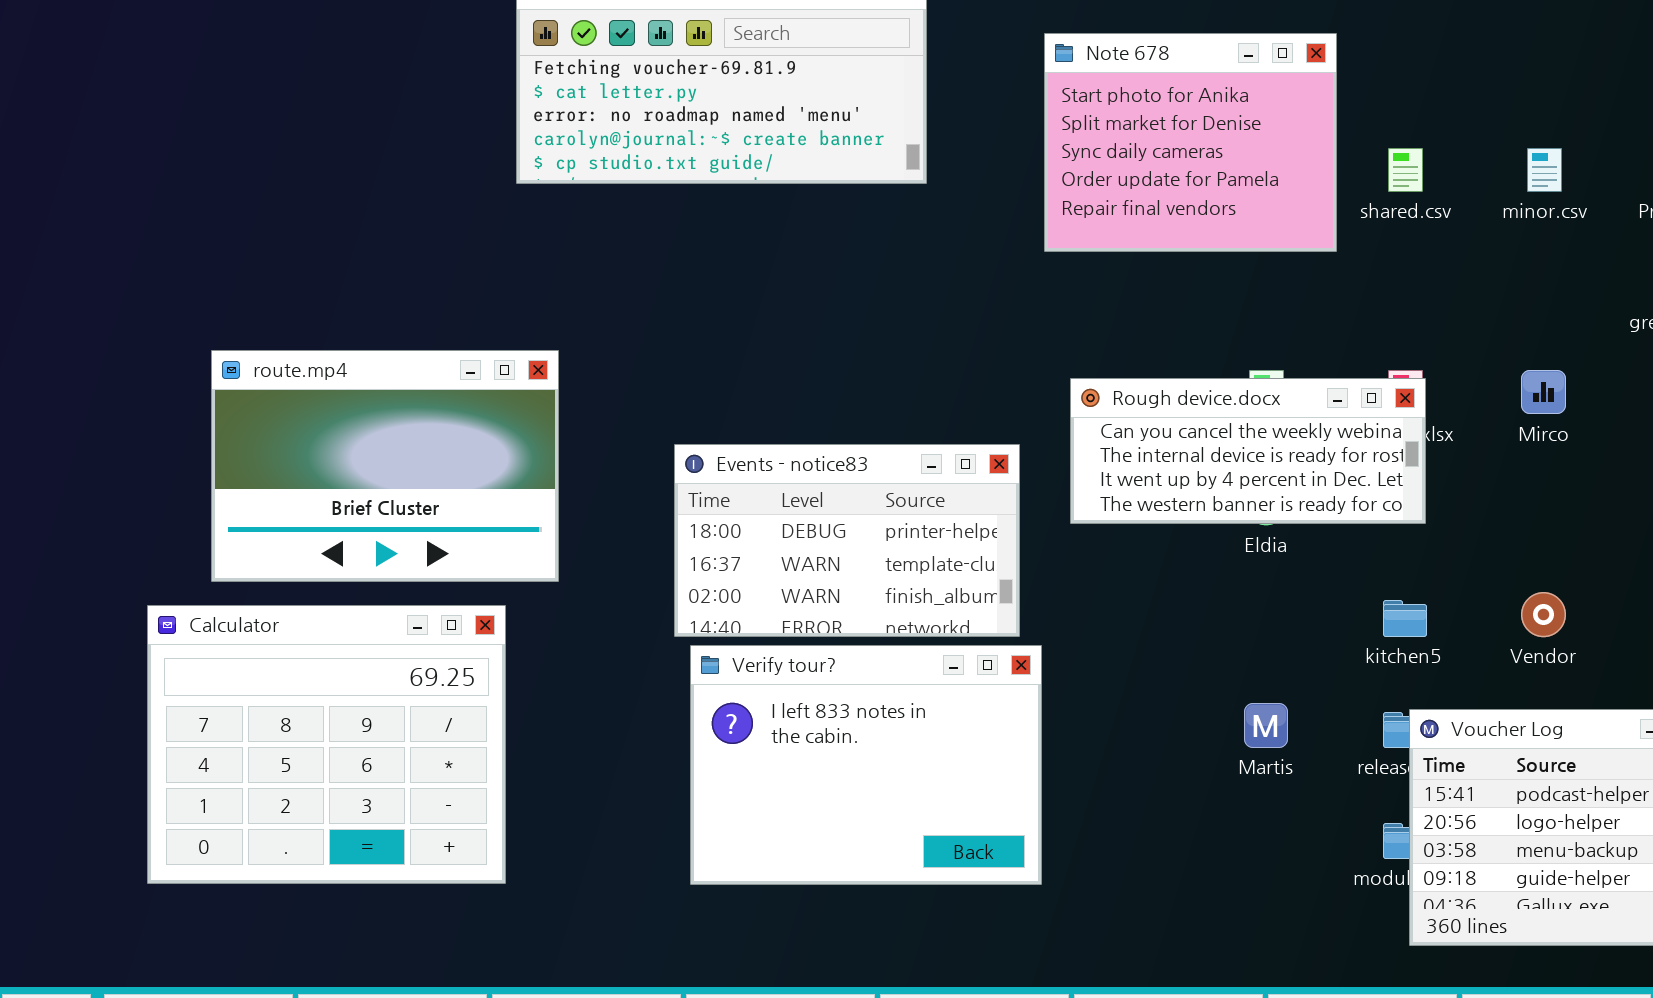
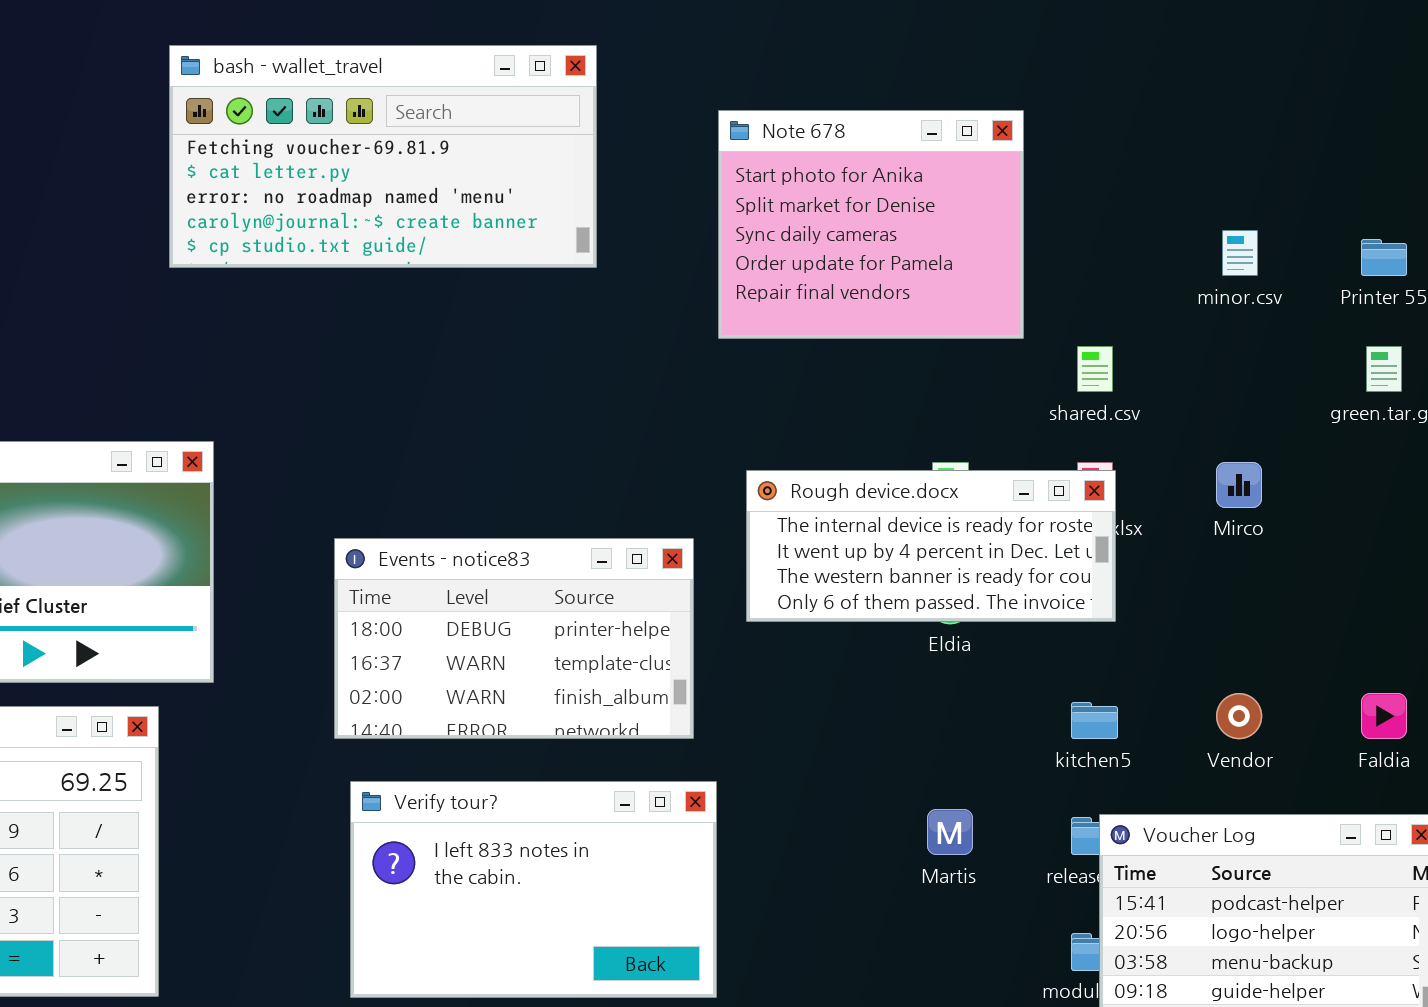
shared.csv: [1388,148,1423,192] -> [1077,346,1113,392], moved
Rough device.docx: [1070,378,1426,524] -> [746,470,1116,622], scrolled down 1 row
Verify tour?: [690,645,1042,885] -> [350,781,717,998], resized

